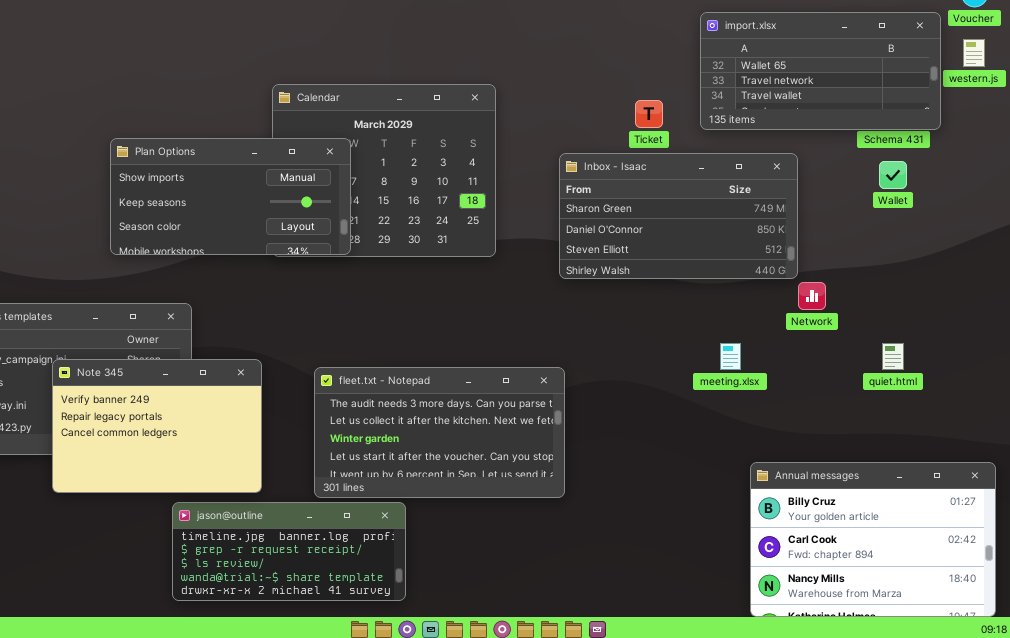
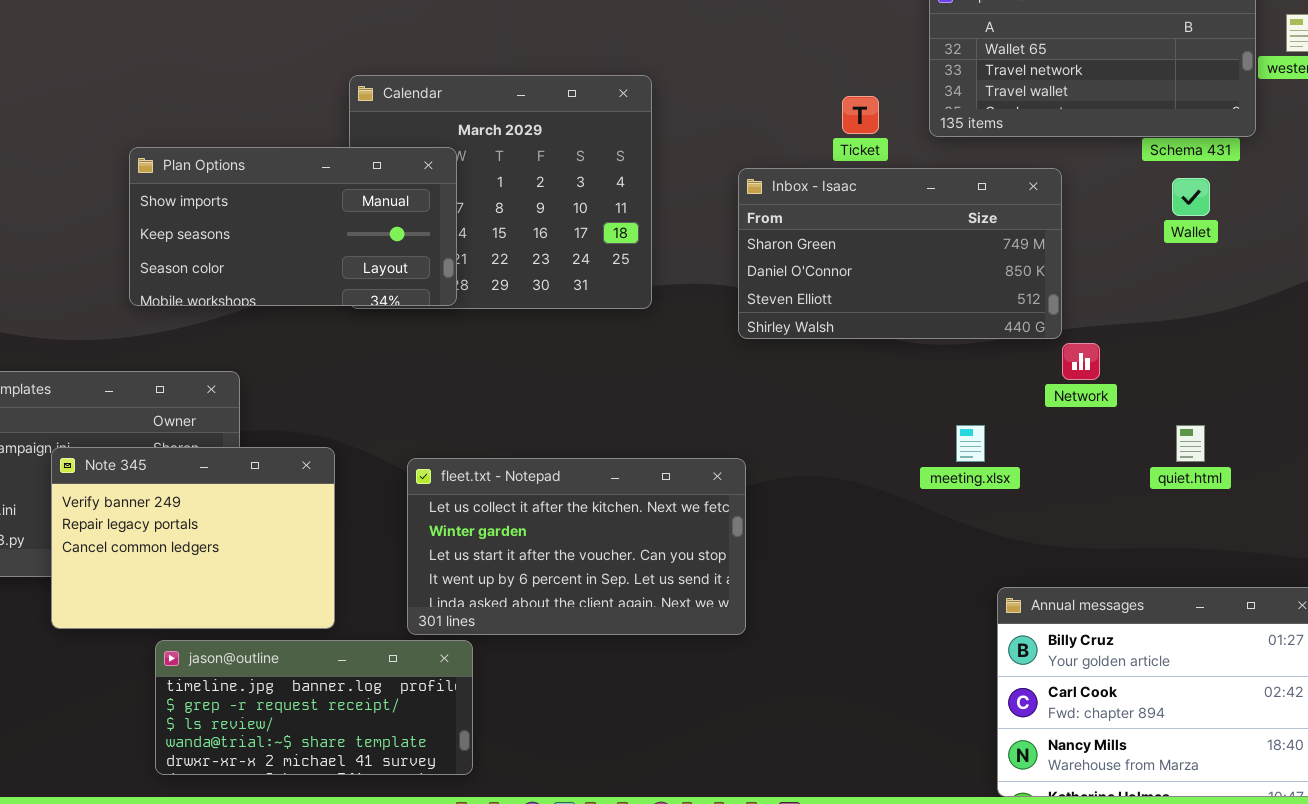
fleet.txt - Notepad: [314,367,565,498] -> [407,458,746,635], scrolled down 1 row
jason@outline: [172,502,406,601] -> [155,640,473,775], moved

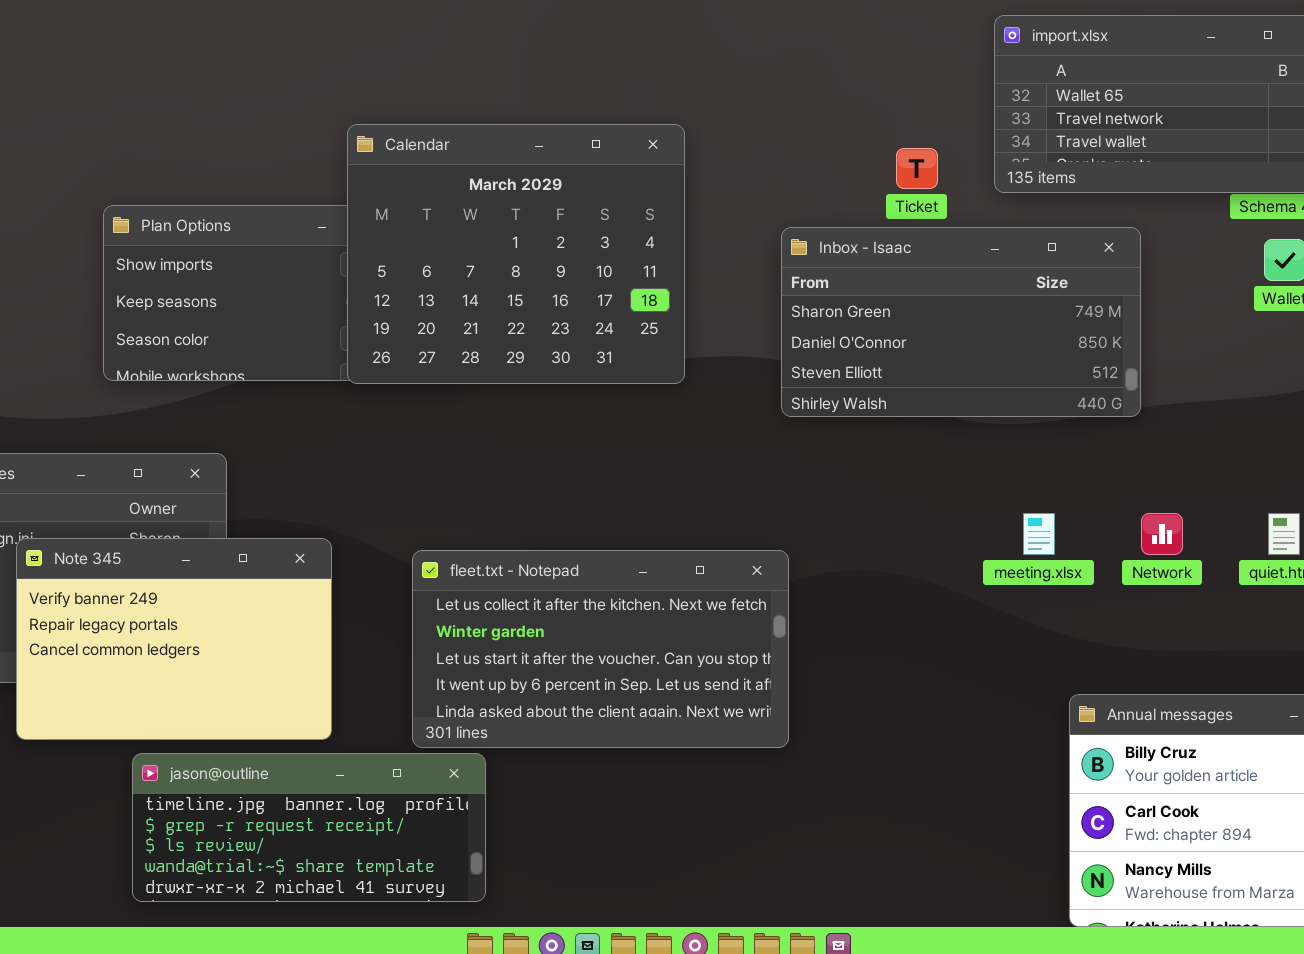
Calendar: [349,75,652,309] -> [347,124,685,384], raised
Network: [1062,343,1100,380] -> [1141,513,1183,555], moved

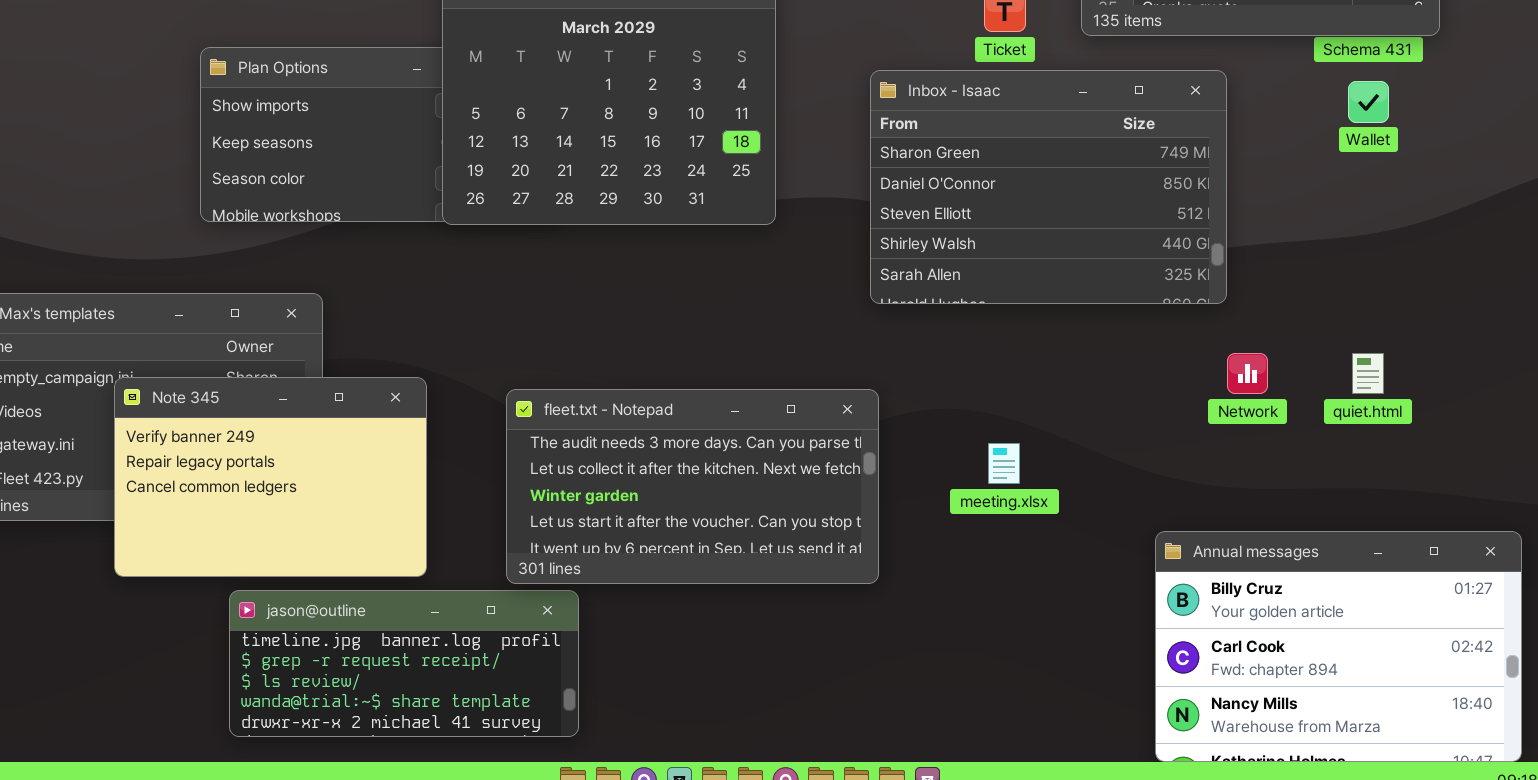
Inbox - Isaac: [781,227,1141,417] -> [870,70,1227,304], resized
meeting.xlsx: [1023,513,1055,555] -> [988,443,1020,484], moved
fleet.txt - Notepad: [412,550,789,748] -> [506,389,879,584], scrolled up 1 row

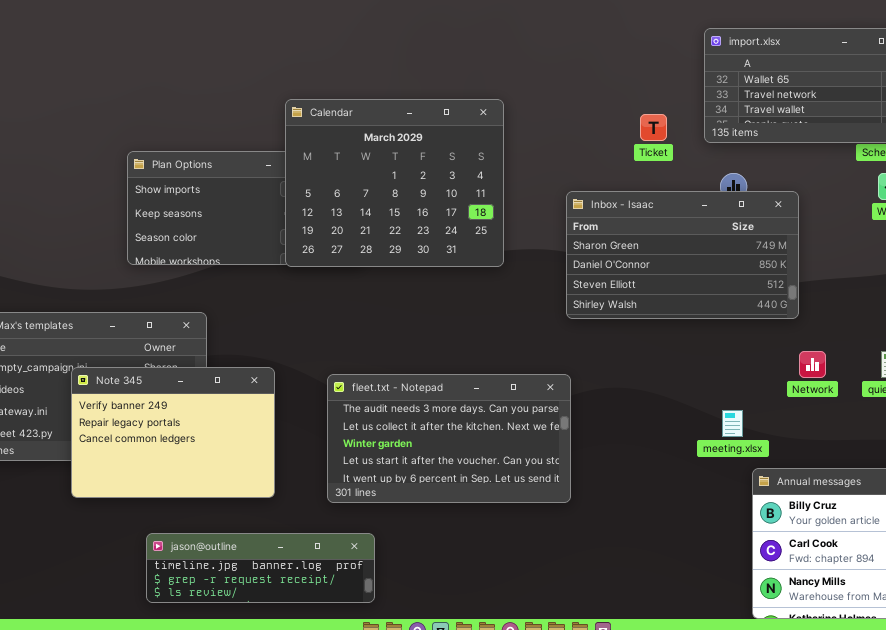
Inbox - Isaac: [870,70,1227,304] -> [566,191,799,319], resized
meeting.xlsx: [988,443,1020,484] -> [722,410,743,437], moved
jason@outline: [229,590,579,737] -> [146,533,375,603], resized

